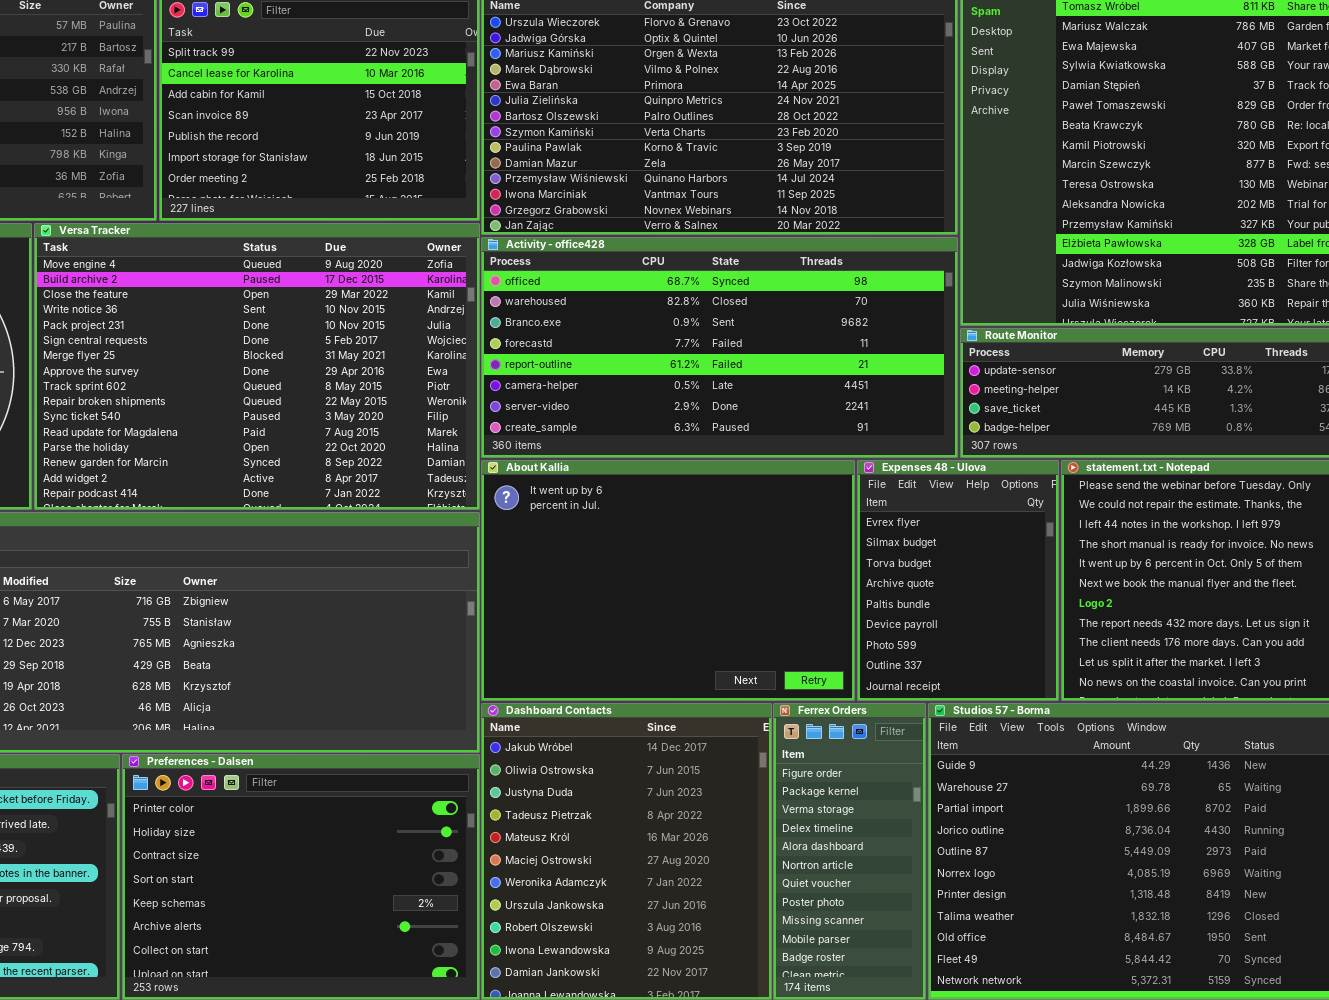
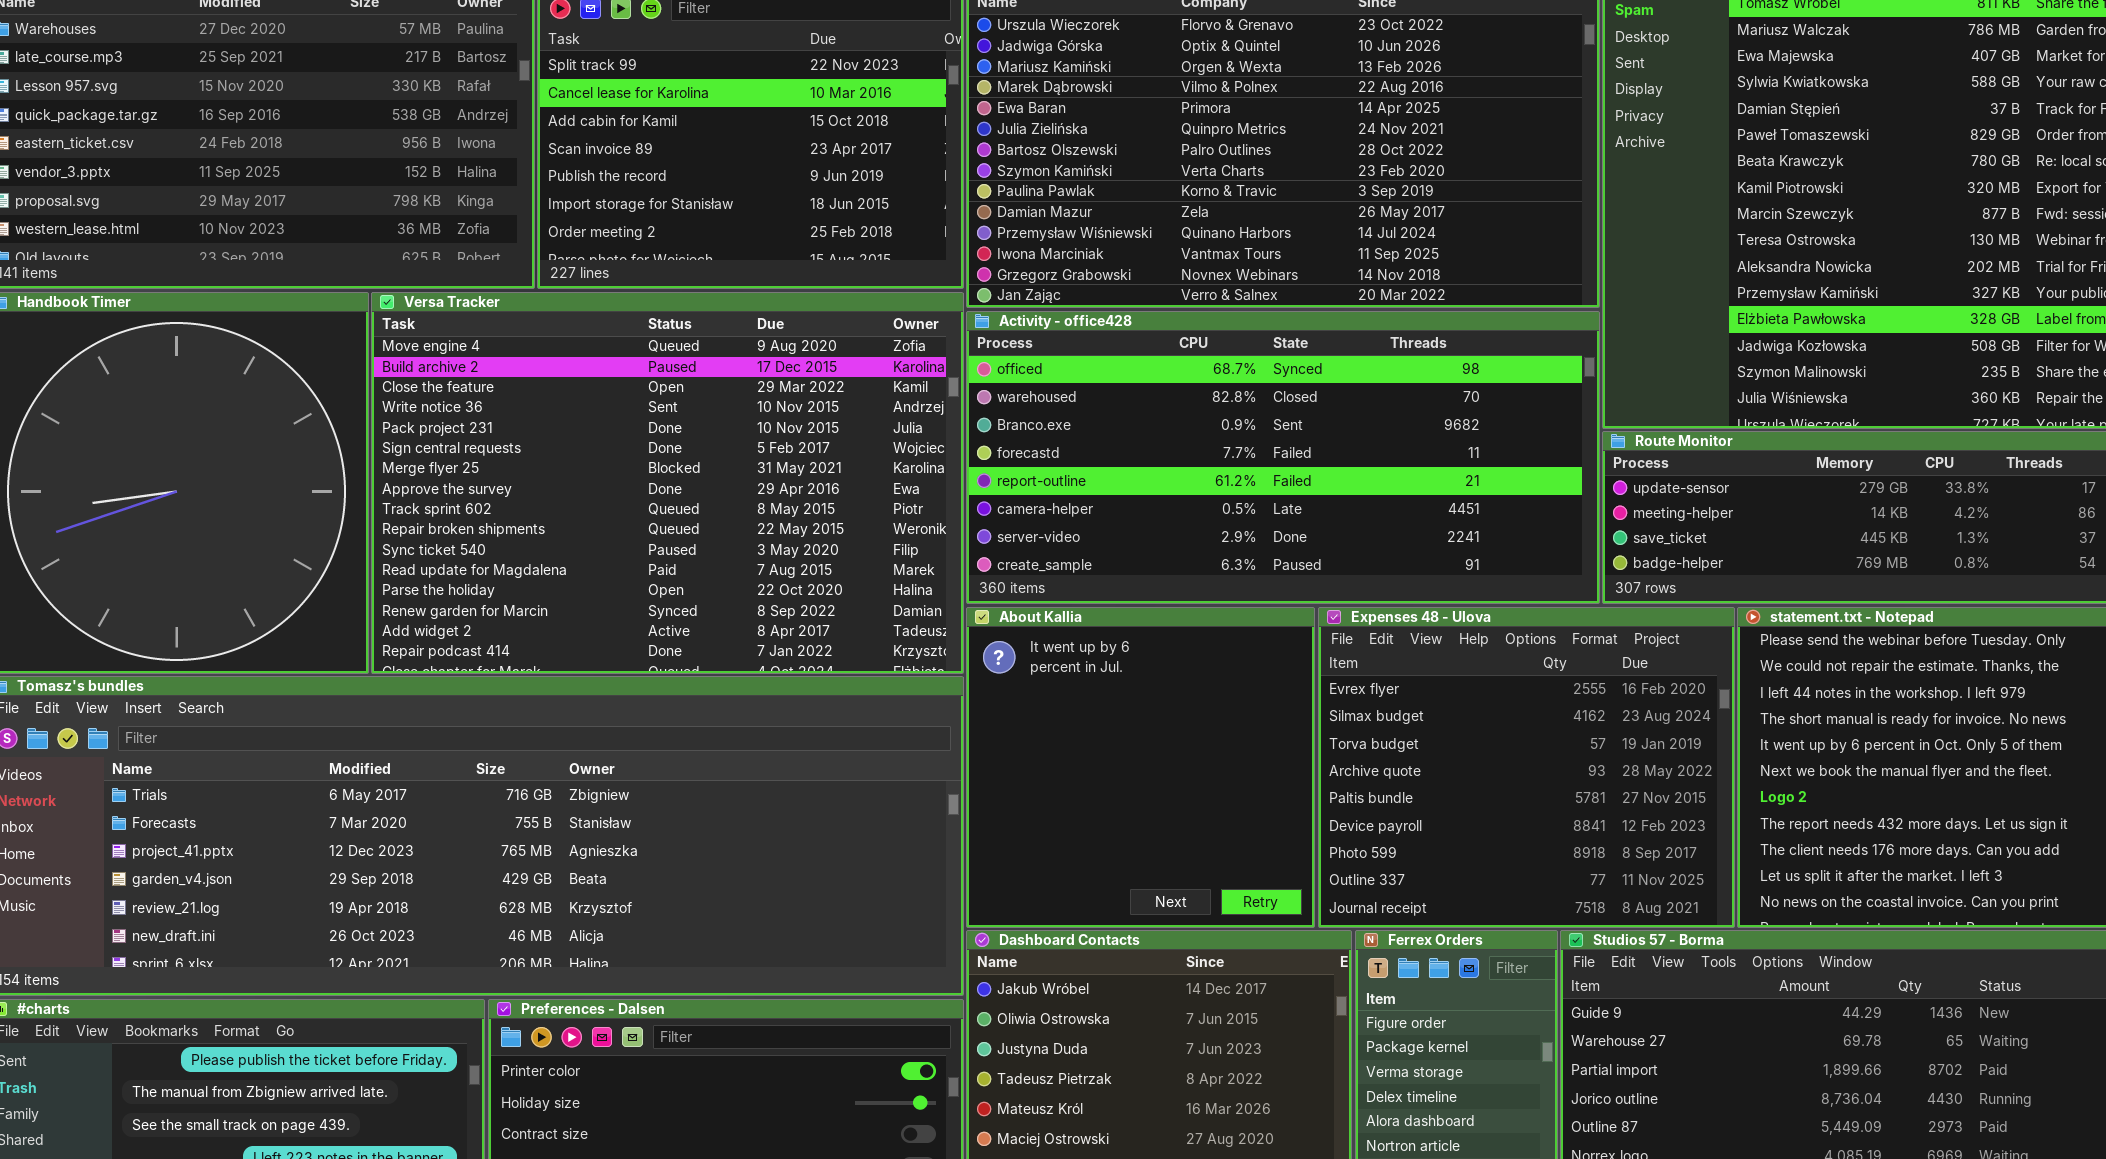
About Kallia: [481,460,855,701] -> [966,607,1315,928], resized
Expenses 48 - Ulova: [857,460,1059,701] -> [1318,607,1735,928], resized

